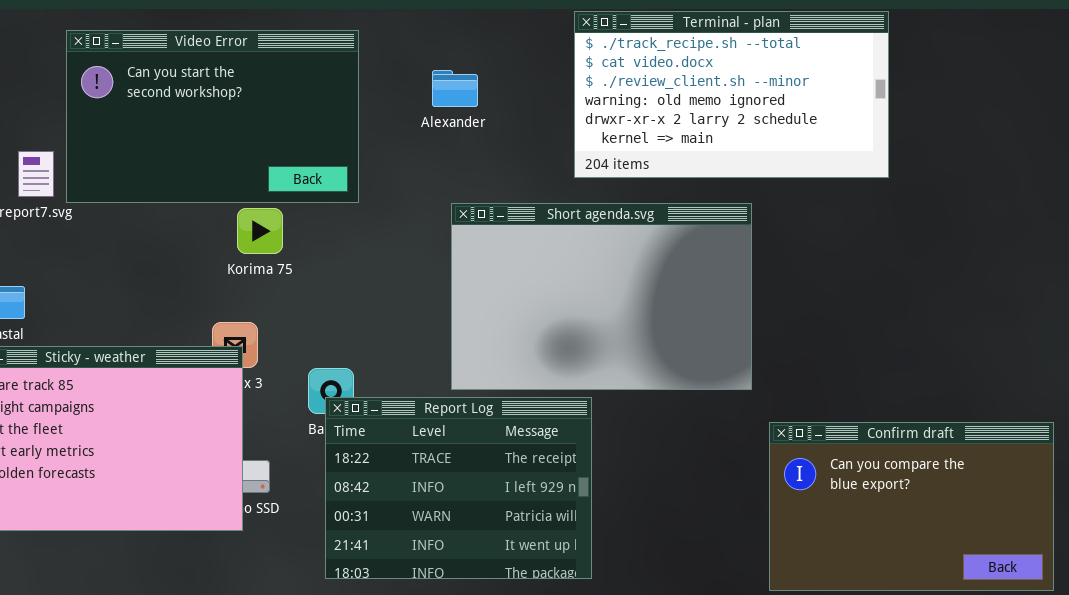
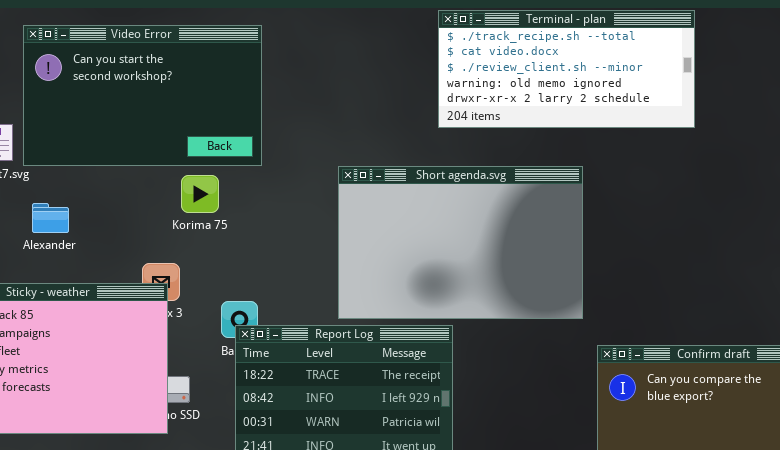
Terminal - plan: [574,11,889,178] -> [438,10,695,128], resized
Alexander: [432,70,478,107] -> [32,203,69,233], moved
Korima 75: [237,208,283,254] -> [181,175,219,213], moved

